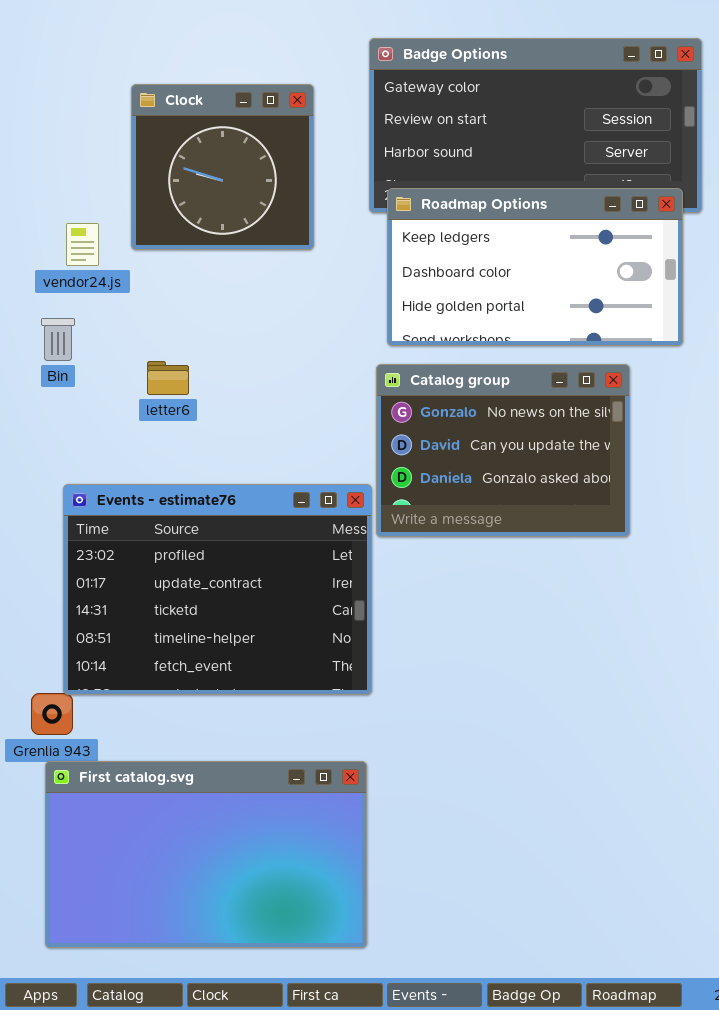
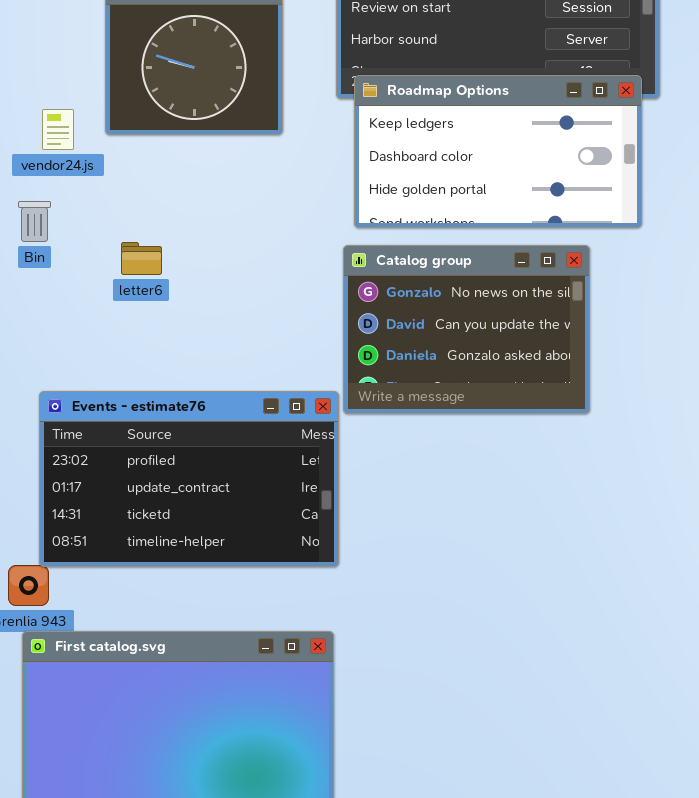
Events - estimate76: [63,484,372,695] -> [39,391,339,567], resized

